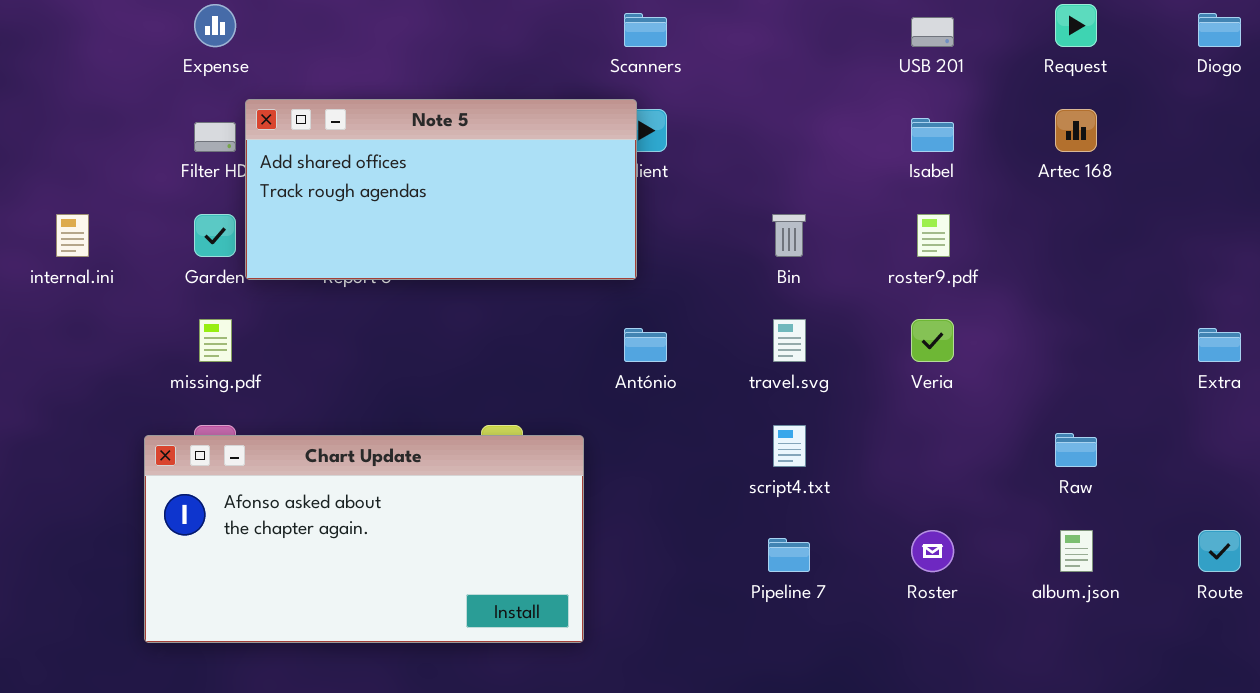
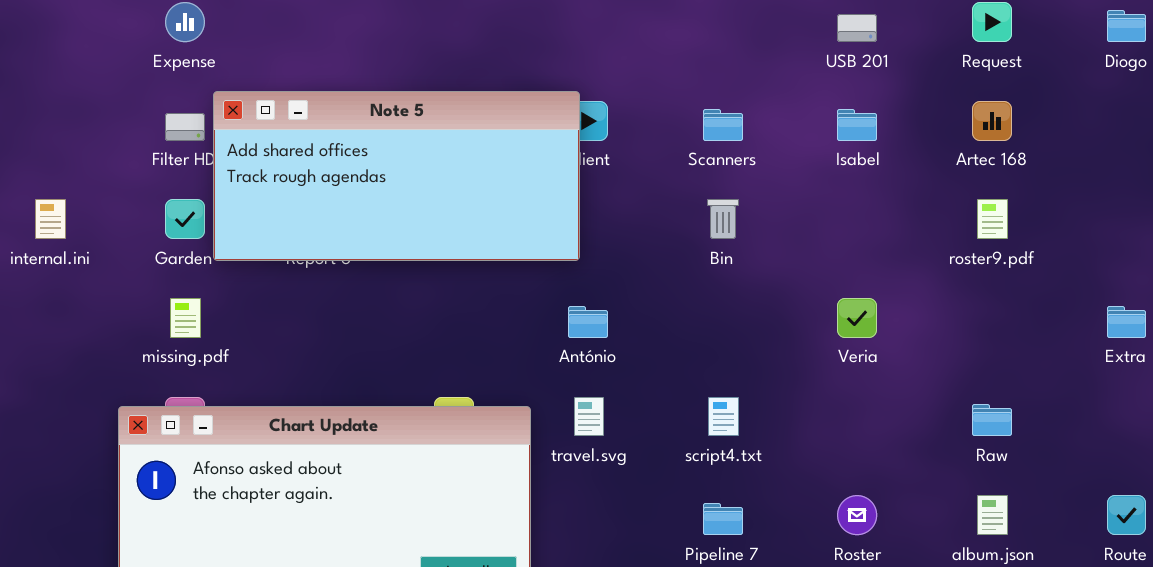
Scanners: [624,13,667,47] -> [703,109,743,141], moved
roster9.pdf: [917,214,950,257] -> [977,199,1008,239], moved
travel.svg: [773,319,806,362] -> [574,397,604,436], moved

